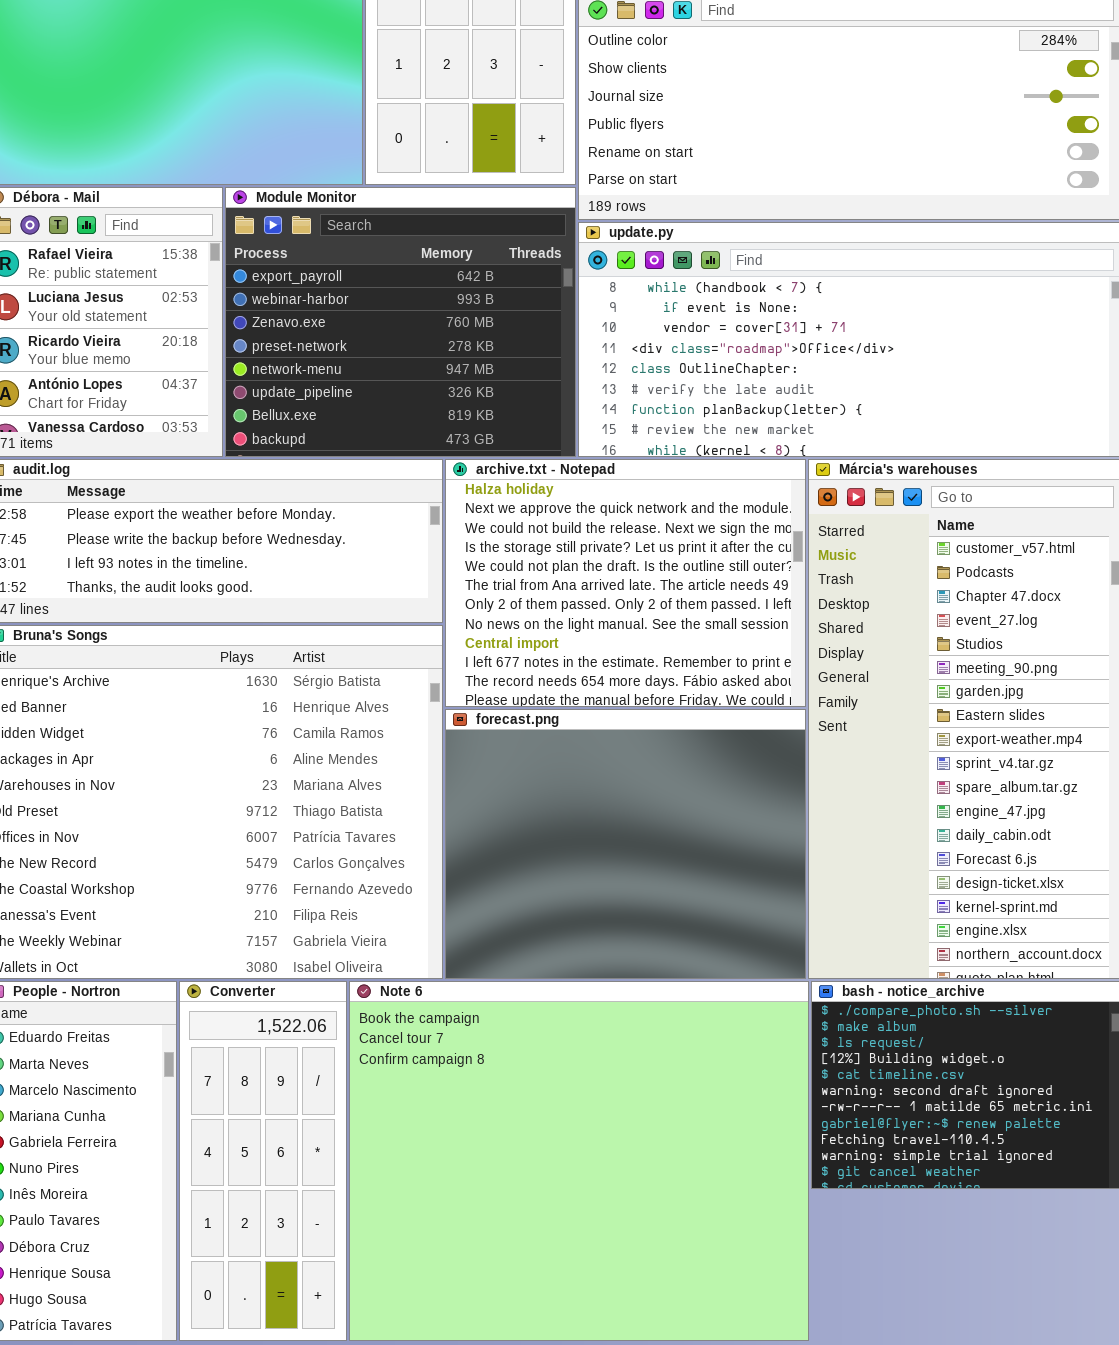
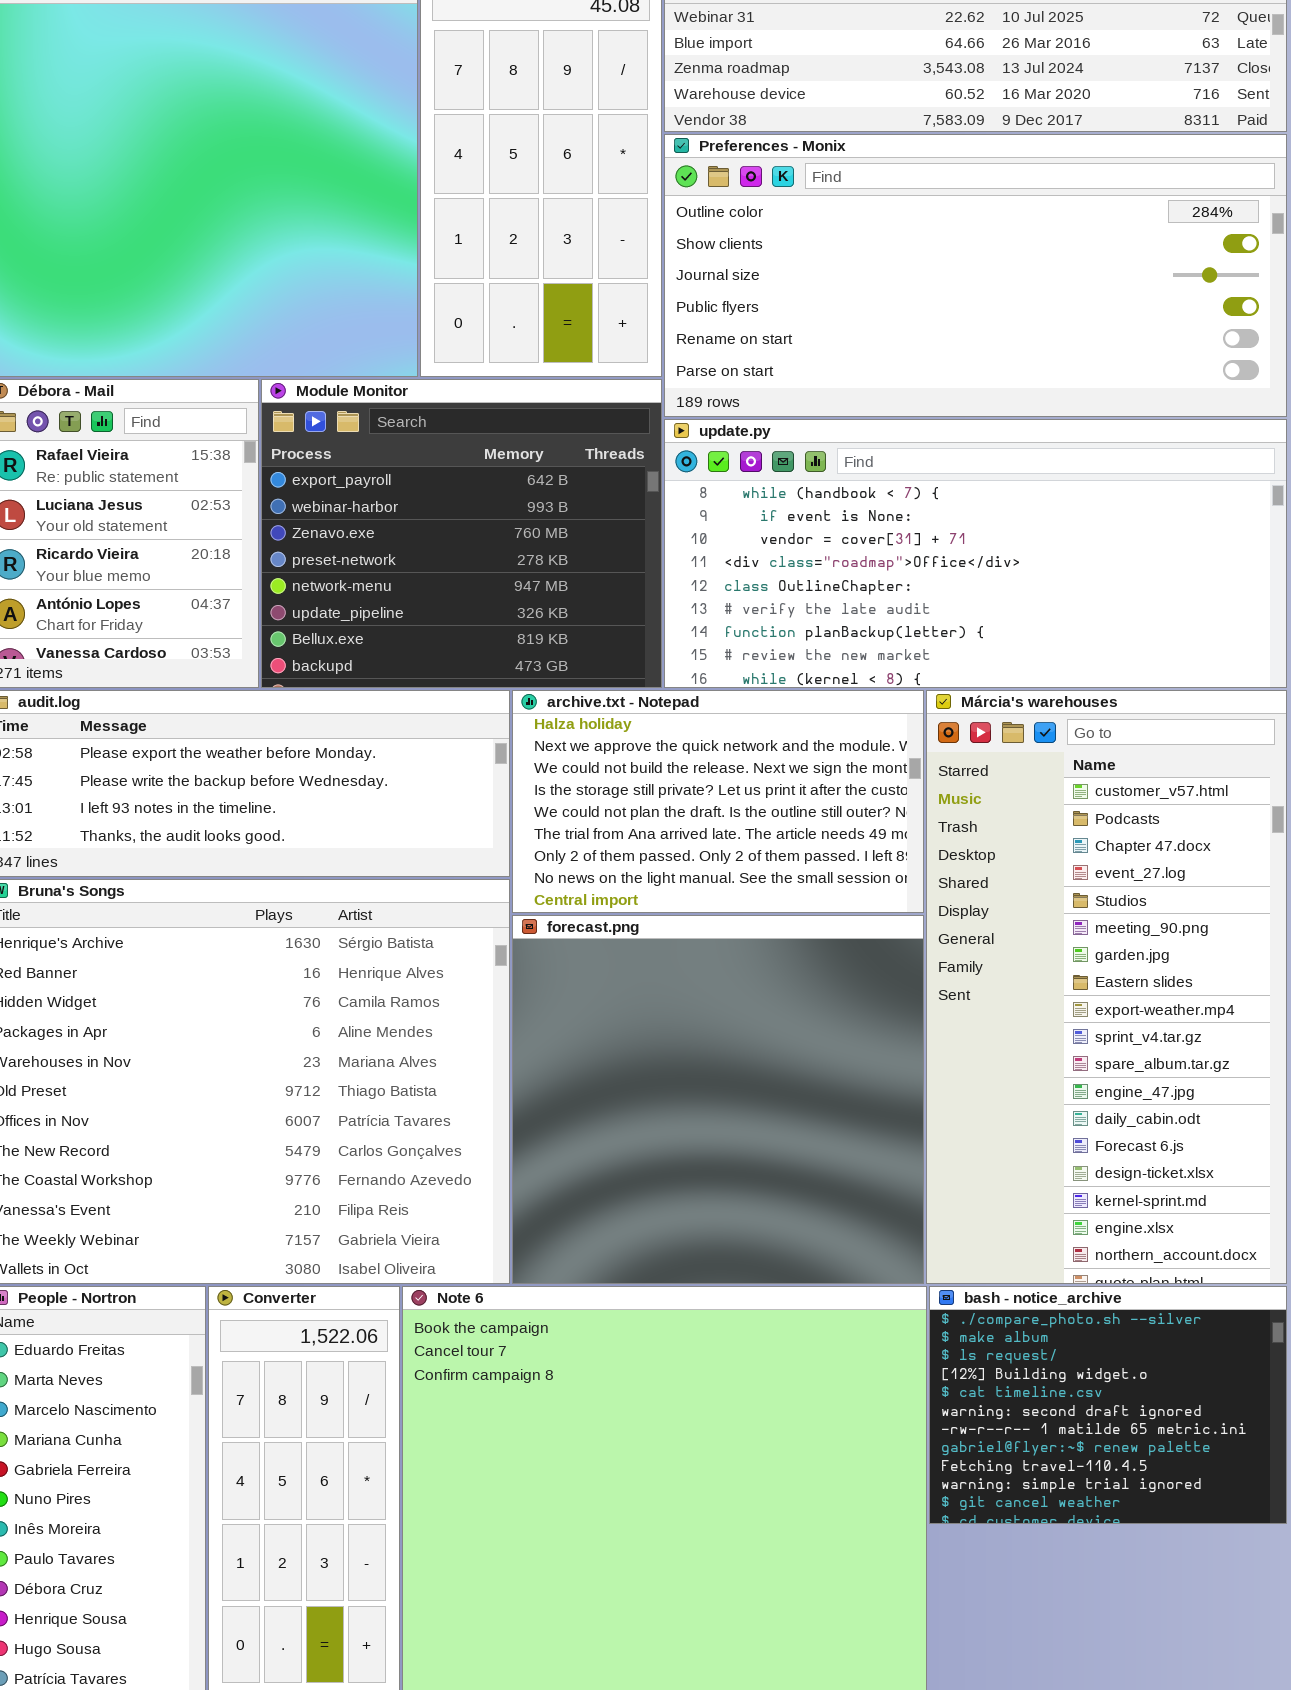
archive.txt - Notepad: [445,459,806,707] -> [512,690,924,913], resized
forecast.png: [445,709,806,979] -> [512,915,924,1284], resized

